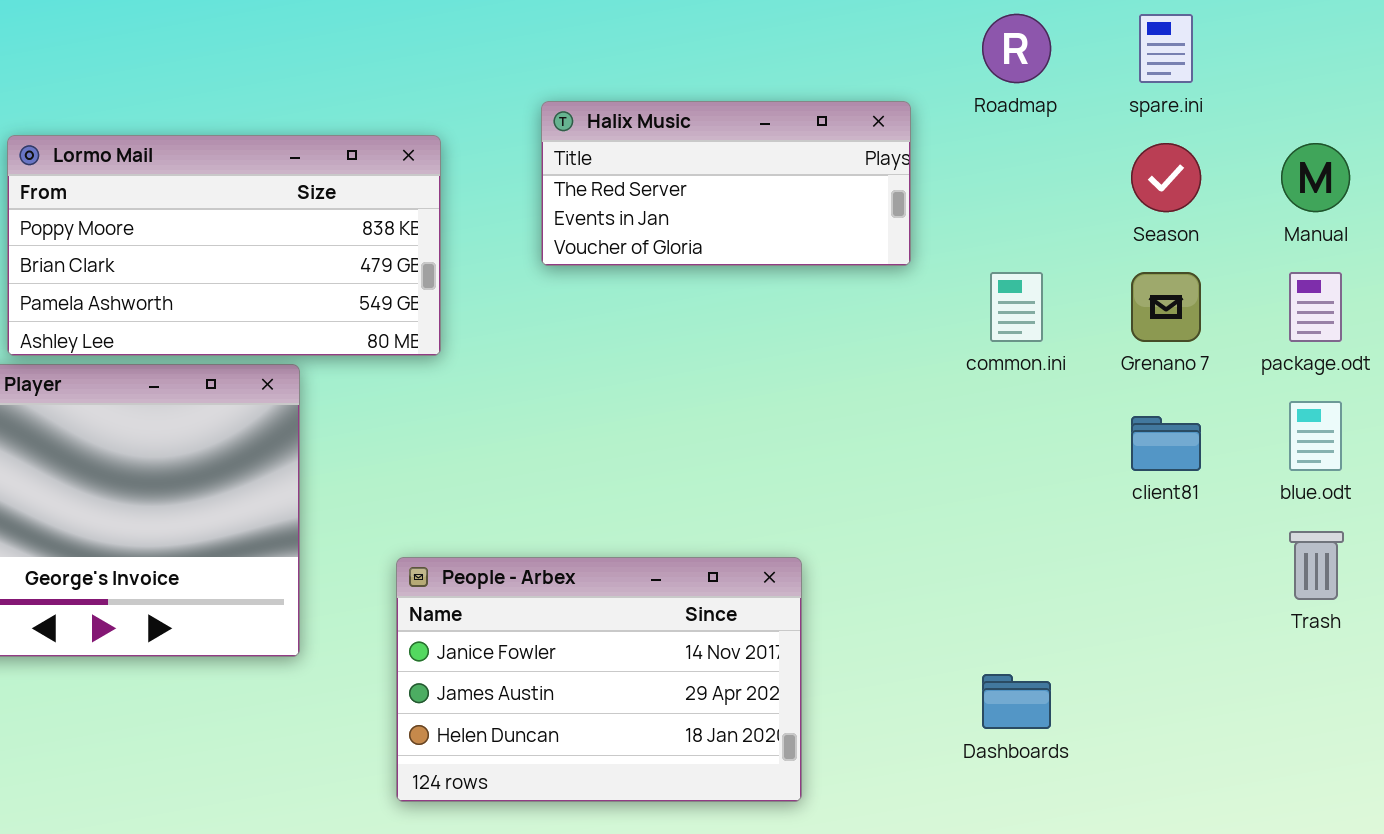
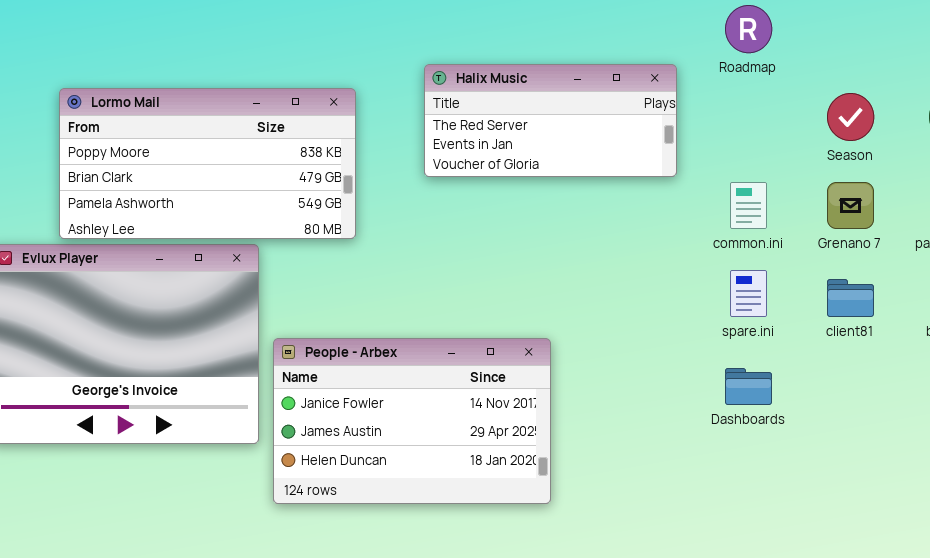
spare.ini: [1139,14,1193,83] -> [730,270,767,317], moved
People - Arbex: [396,557,802,802] -> [273,338,551,504], moved
Dashboards: [982,674,1051,729] -> [725,368,772,405], moved

